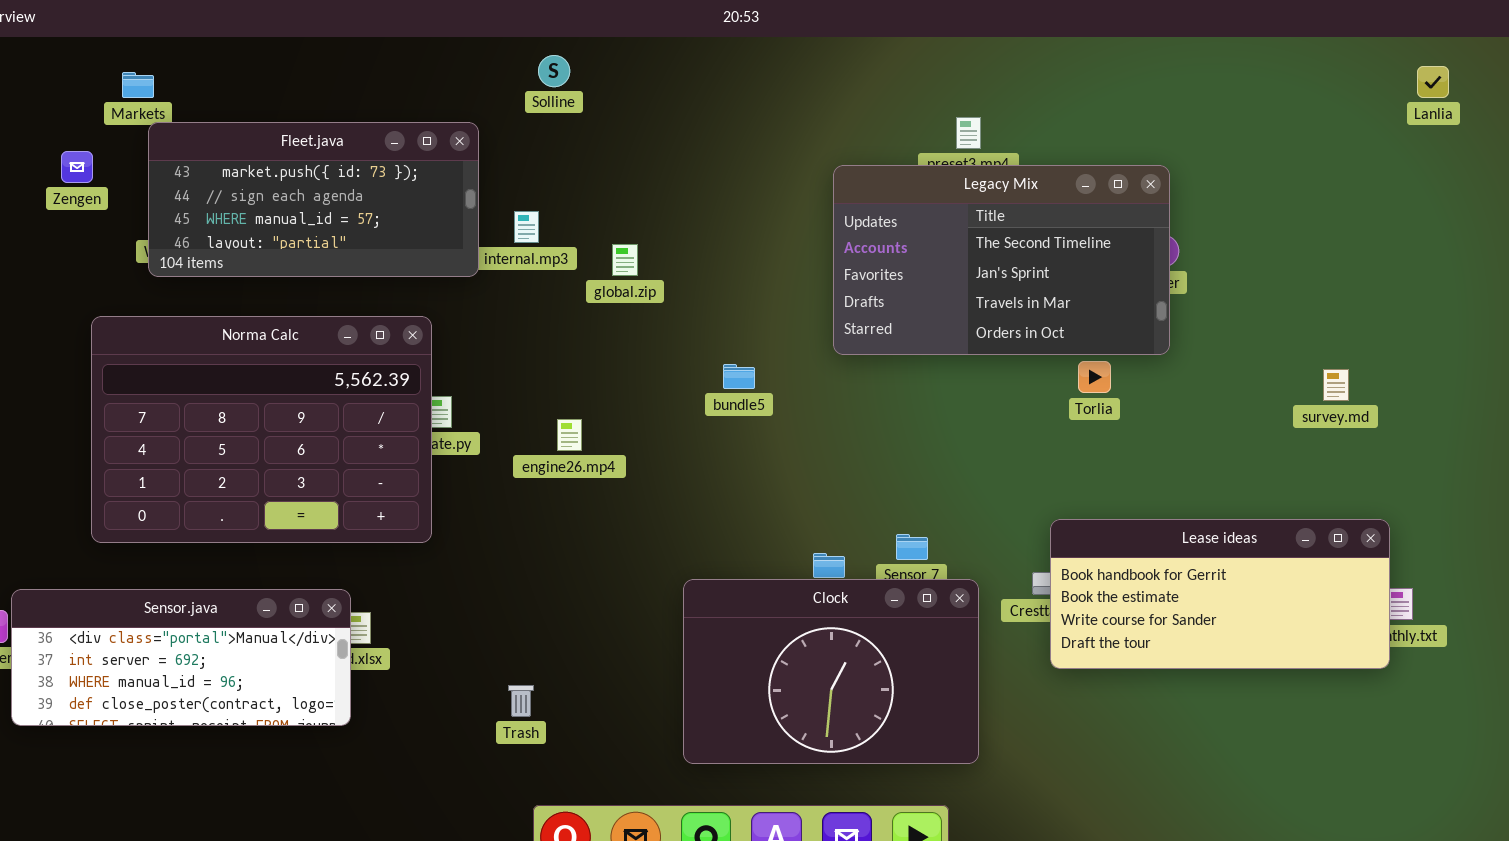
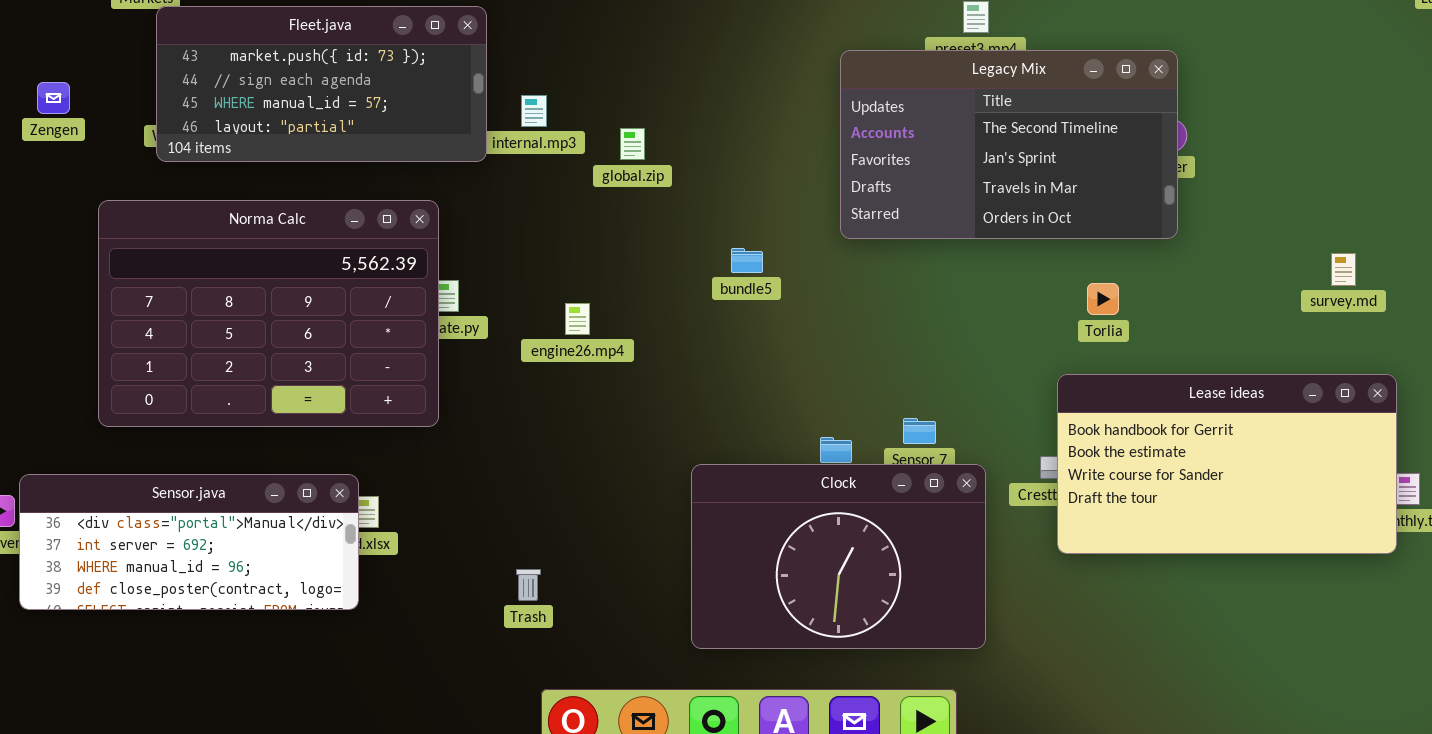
Zengen: [61,151,93,183] -> [37,82,70,114], moved
Torlia: [1078,361,1111,393] -> [1087,283,1119,315], moved
Lease ideas: [1050,519,1390,669] -> [1057,374,1397,554], resized

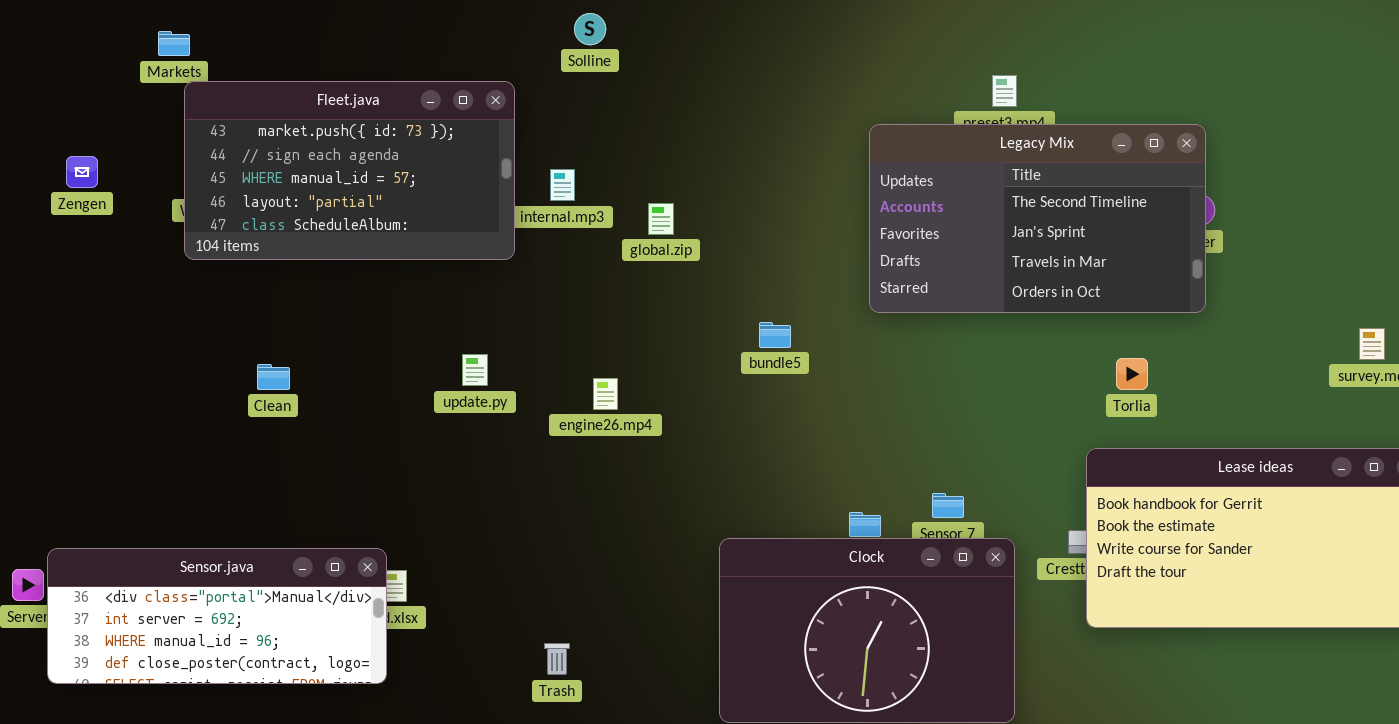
Fleet.java: [156,6,487,162] -> [184,81,515,260], resized
Norma Calc: [98,200,439,427] -> none, closed

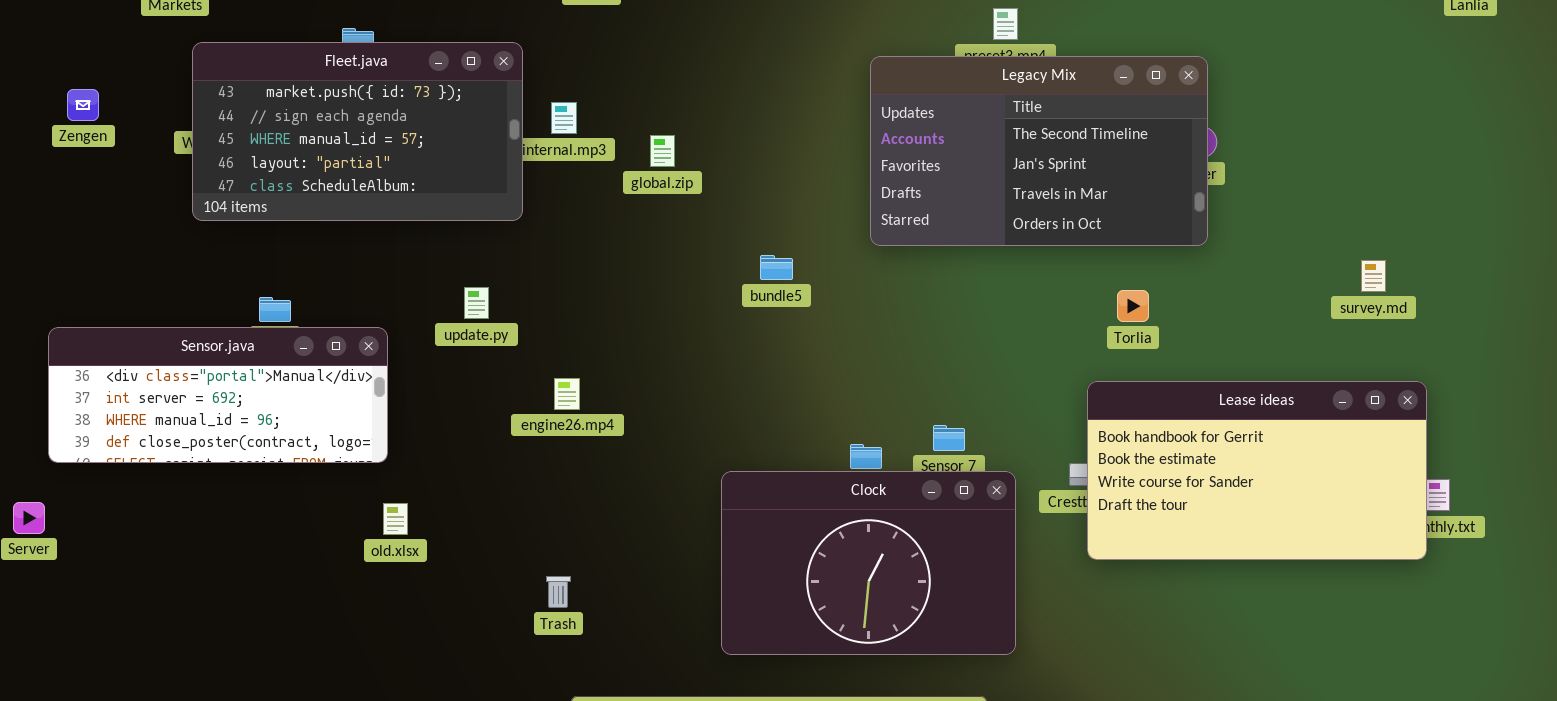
Fleet.java: [184,81,515,260] -> [192,42,523,221], moved
engine26.mp4: [593,378,618,410] -> [554,378,580,410], moved
Sensor.java: [47,548,387,684] -> [48,327,388,463], moved

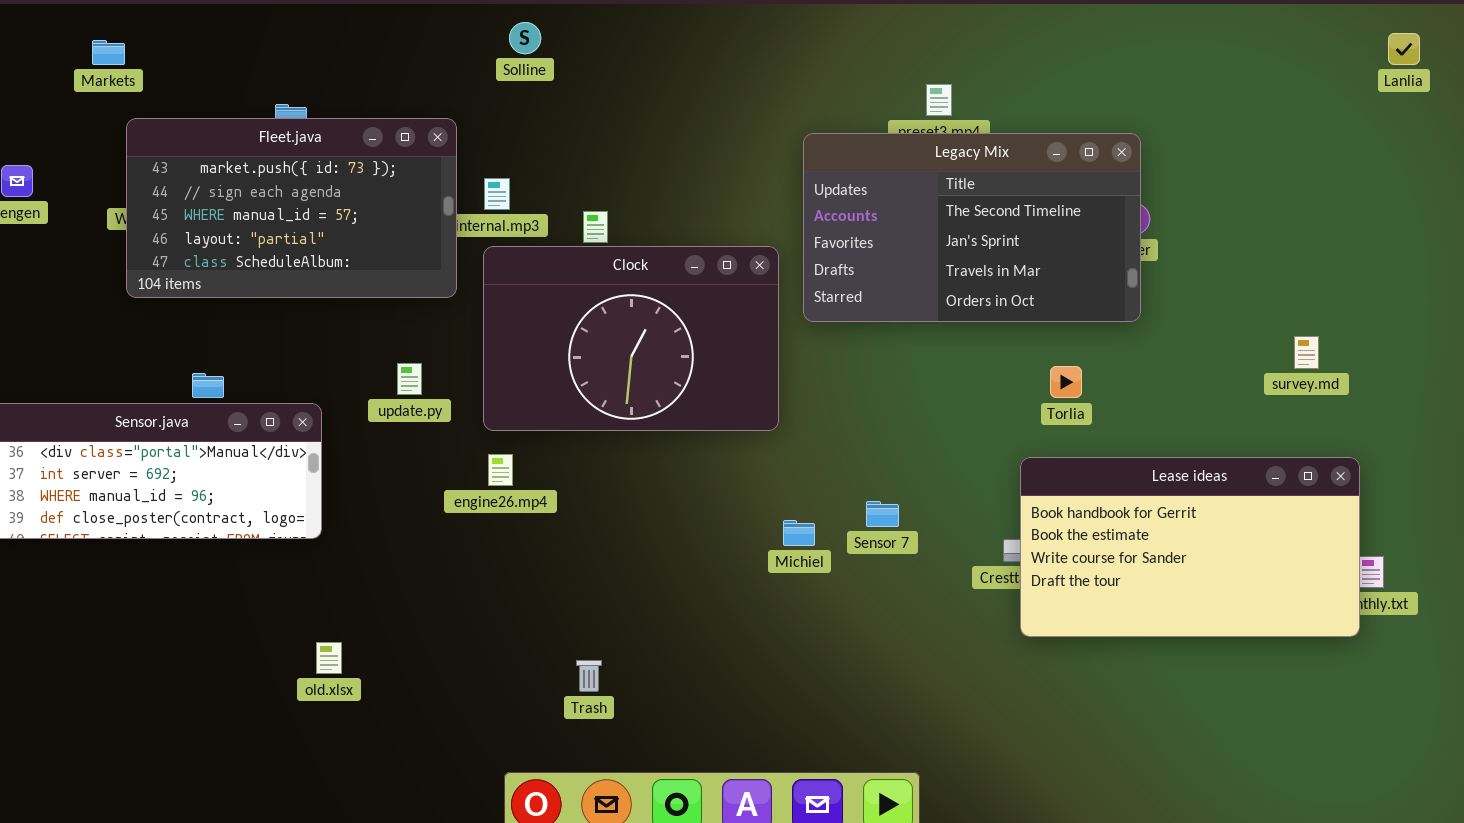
Clock: [721,471,1016,655] -> [483,246,779,431], moved
old.xlsx: [383,503,408,535] -> [316,642,342,674], moved
Trash: [546,576,571,608] -> [576,660,602,692], moved

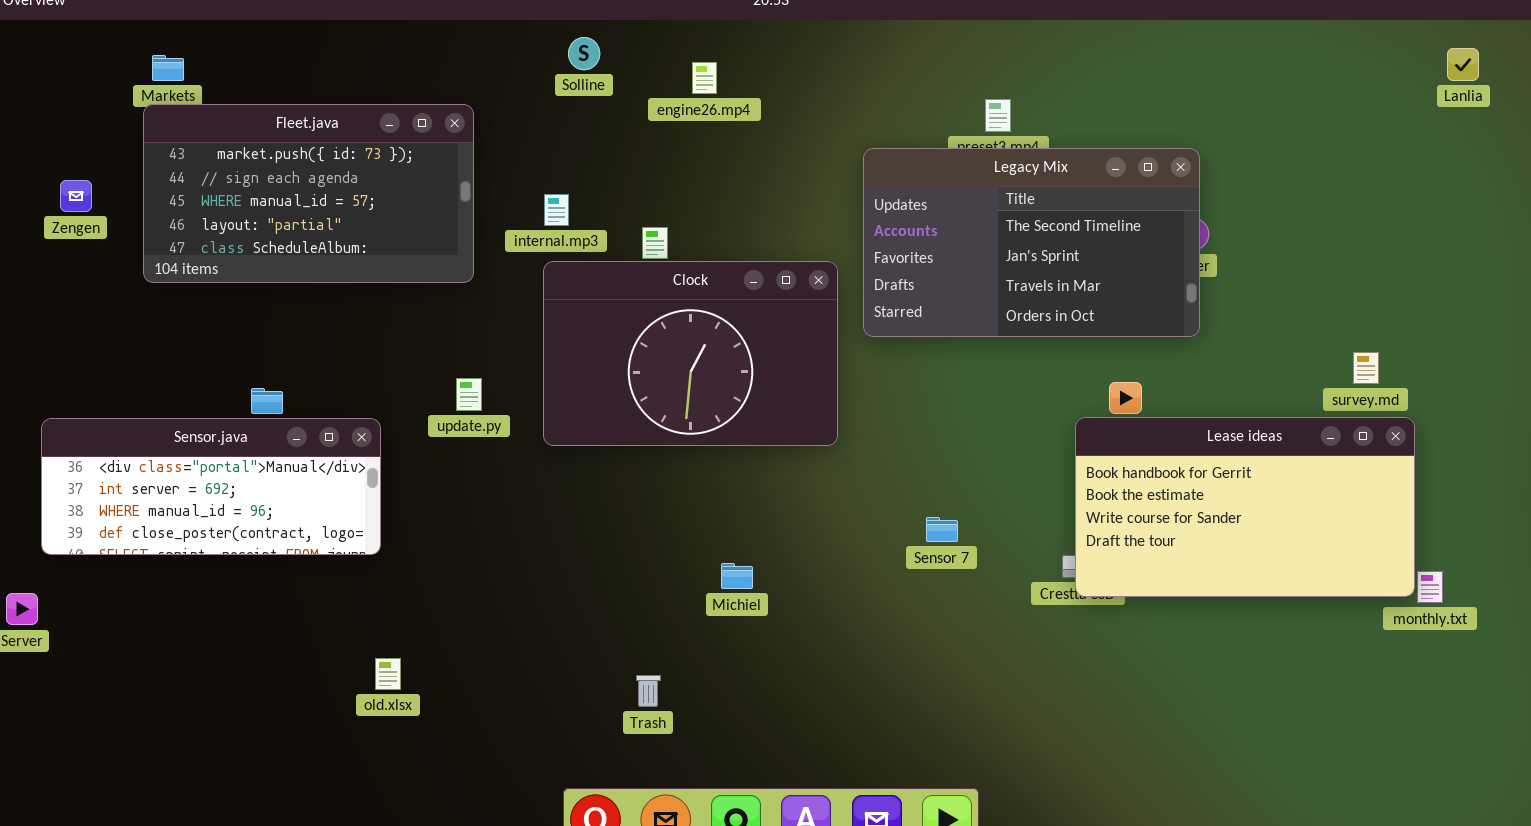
Fleet.java: [126,118,457,298] -> [143,104,474,283], moved
engine26.mp4: [488,454,513,486] -> [692,62,717,94], moved
Lease ideas: [1020,457,1360,637] -> [1075,417,1415,597], moved
Michiel: [783,520,815,546] -> [721,563,753,589], moved

